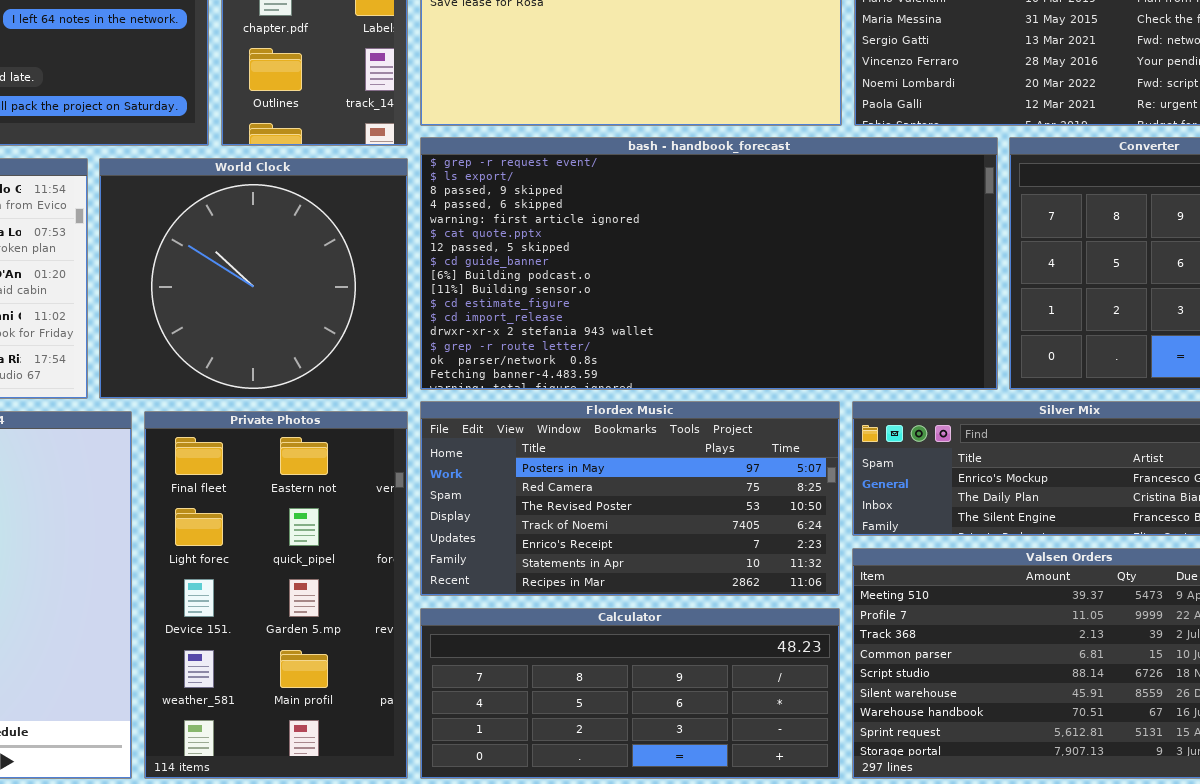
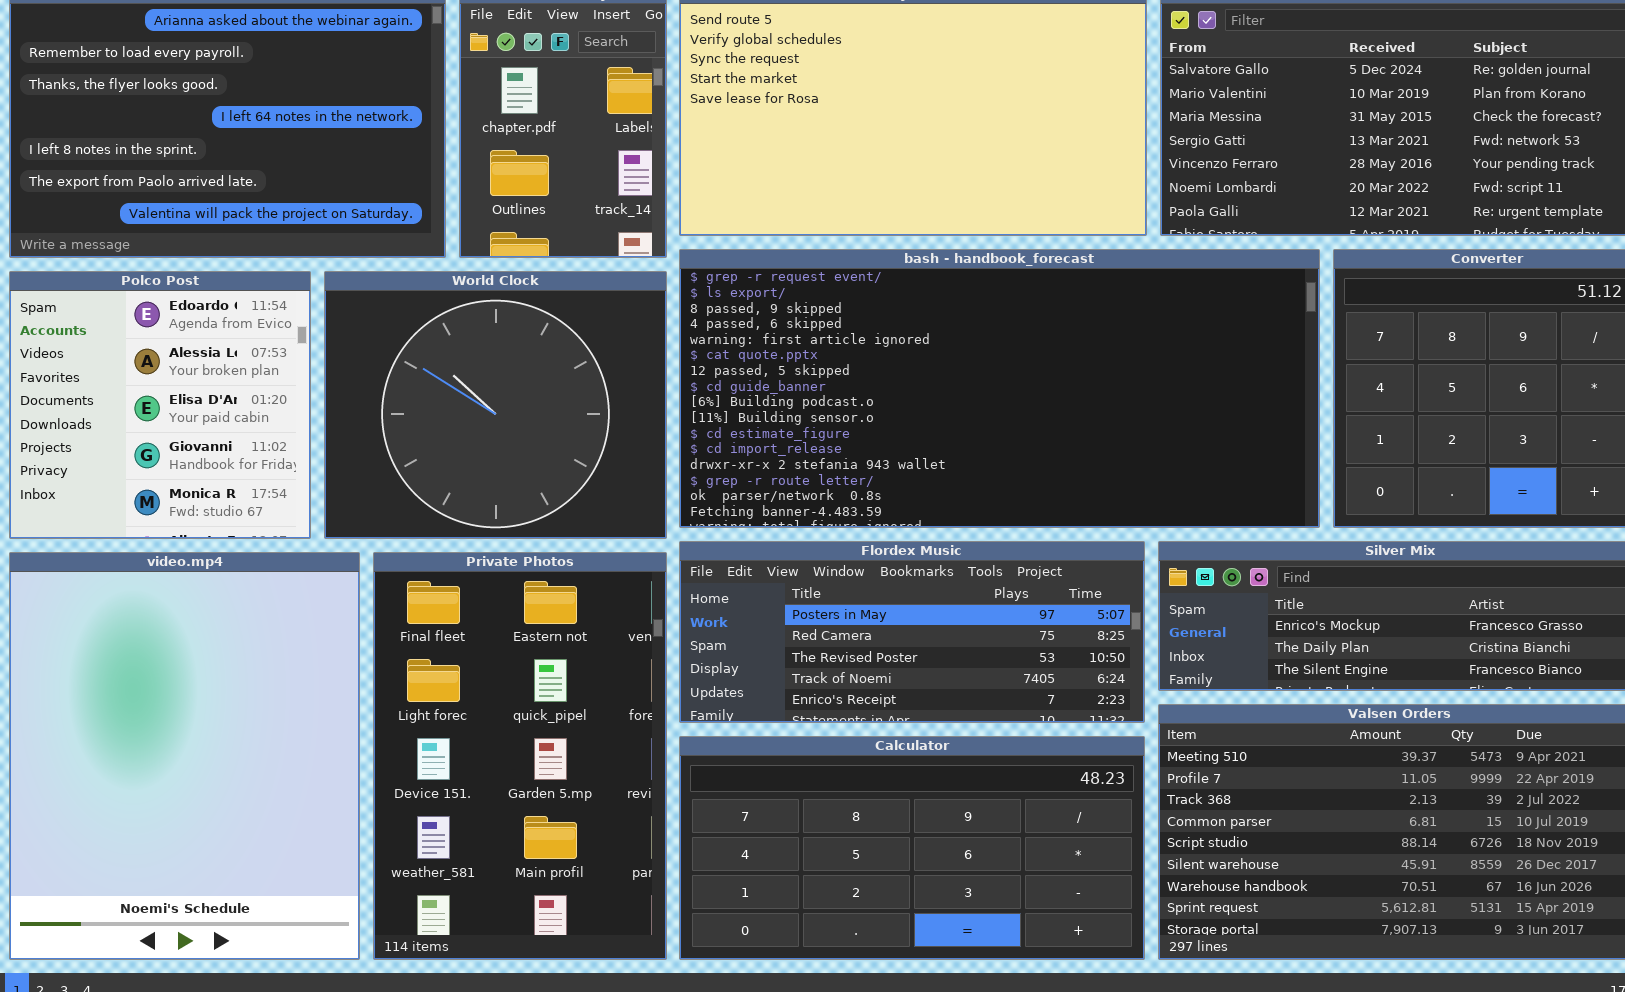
Flordex Music: [420,401,840,596] -> [679,541,1145,723], resized
Calculator: [420,608,840,779] -> [679,736,1145,960], resized

